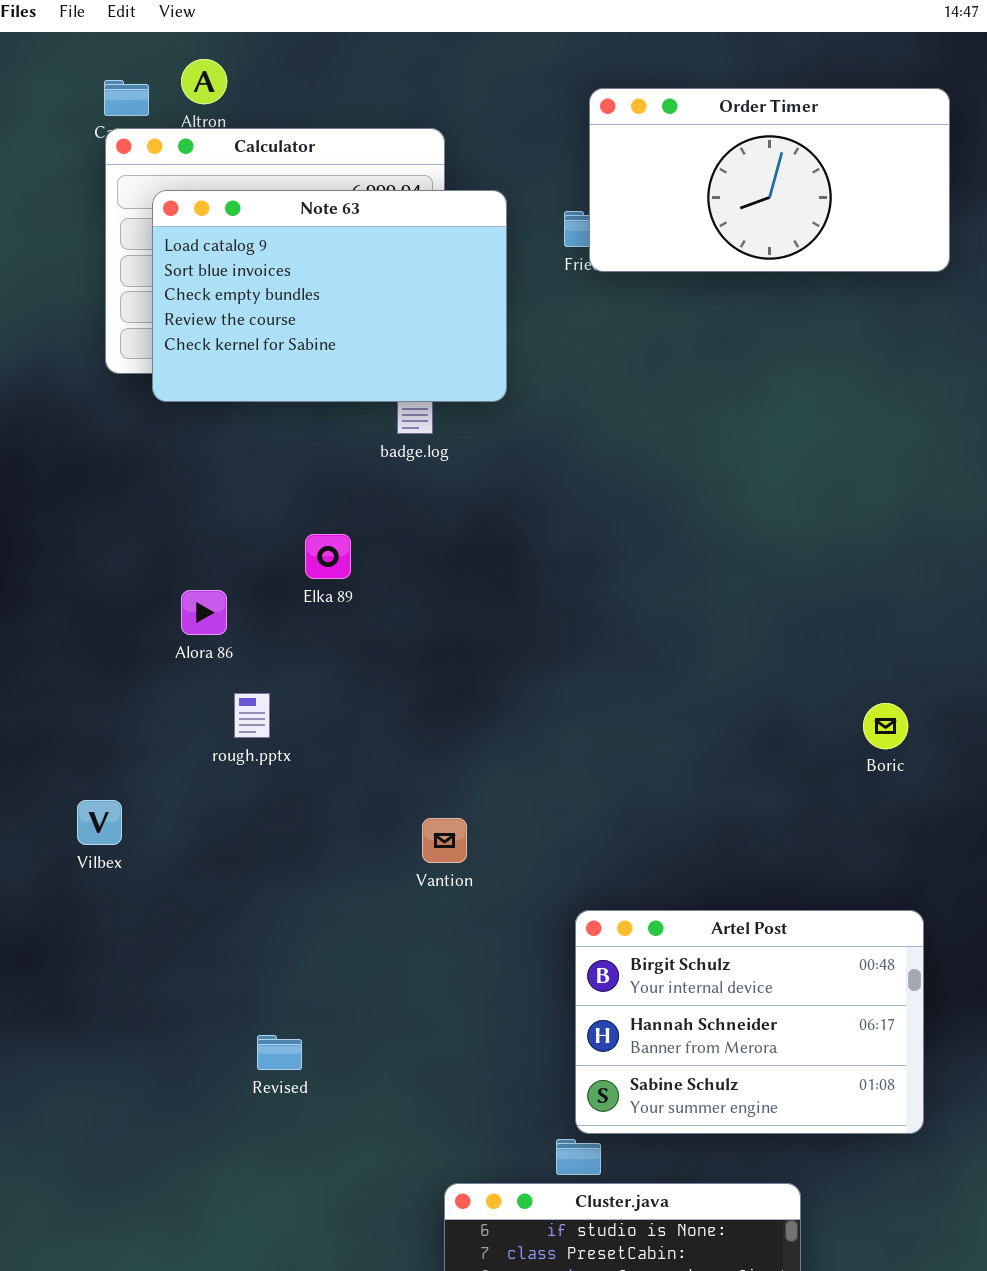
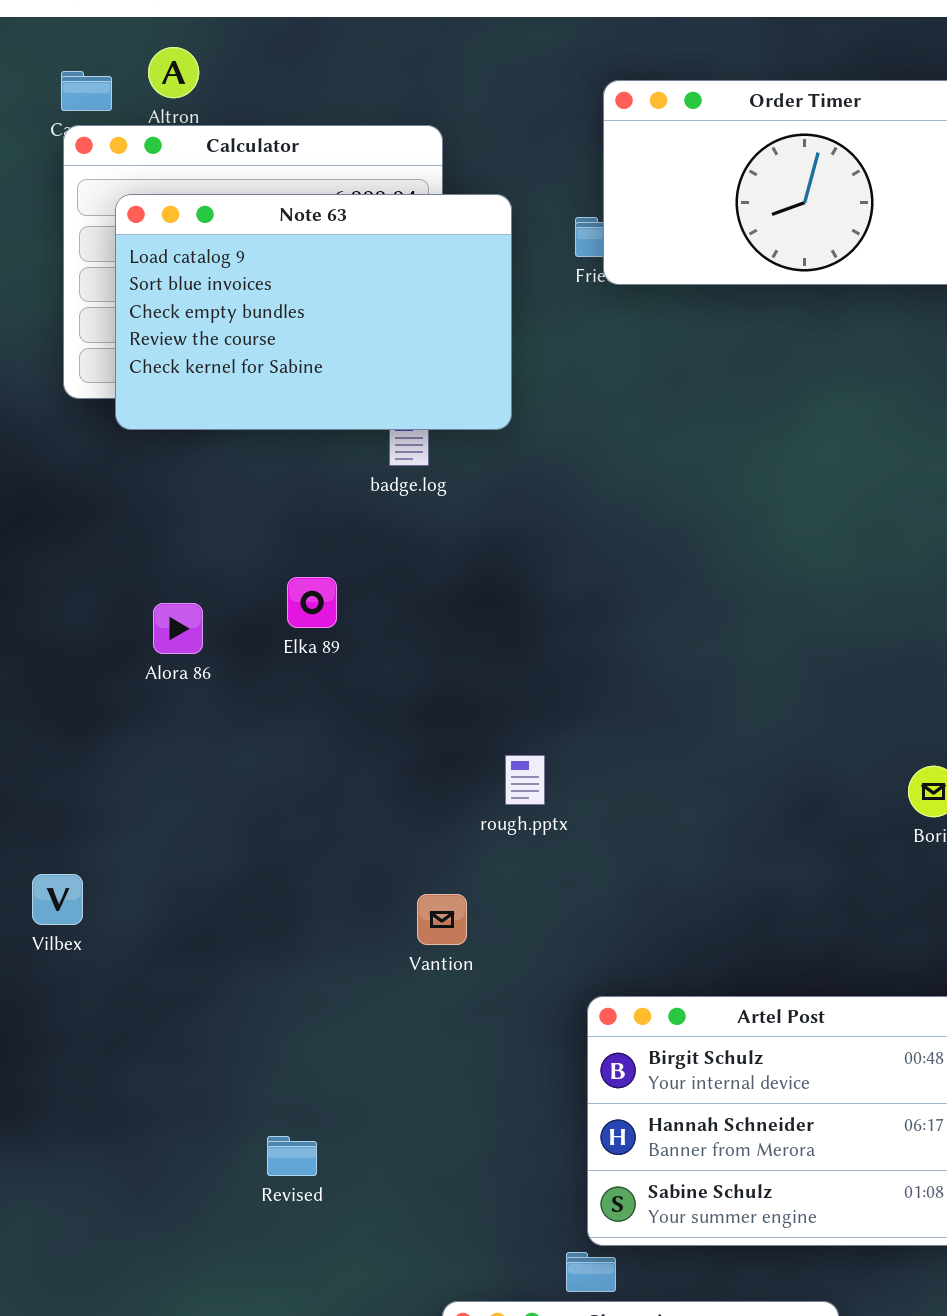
Alora 86: [181,590,227,635] -> [153,603,203,654], moved
rough.pptx: [234,693,270,738] -> [505,755,545,805], moved
Revised: [257,1035,302,1070] -> [267,1136,317,1176], moved

